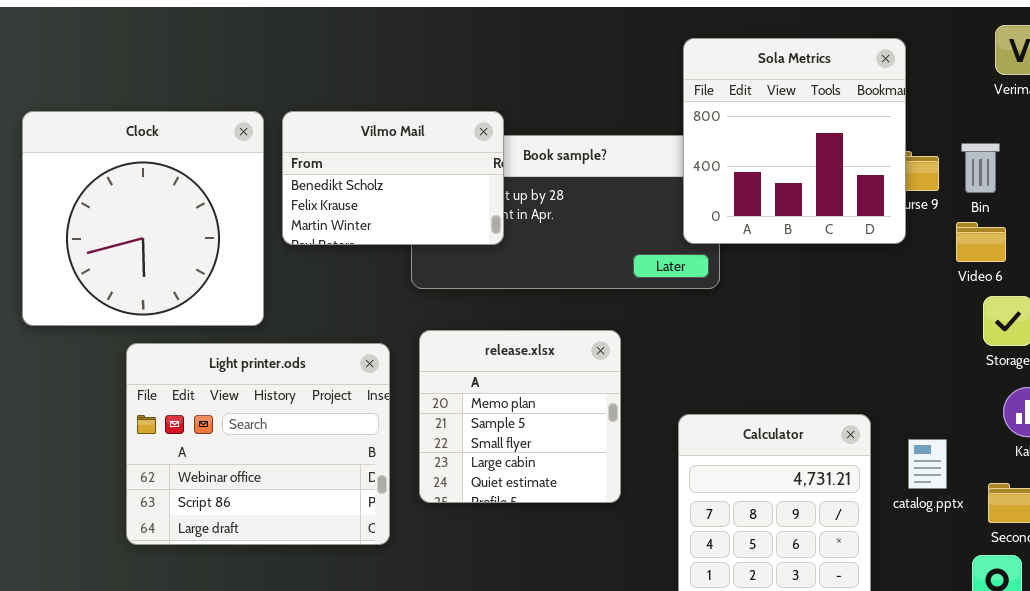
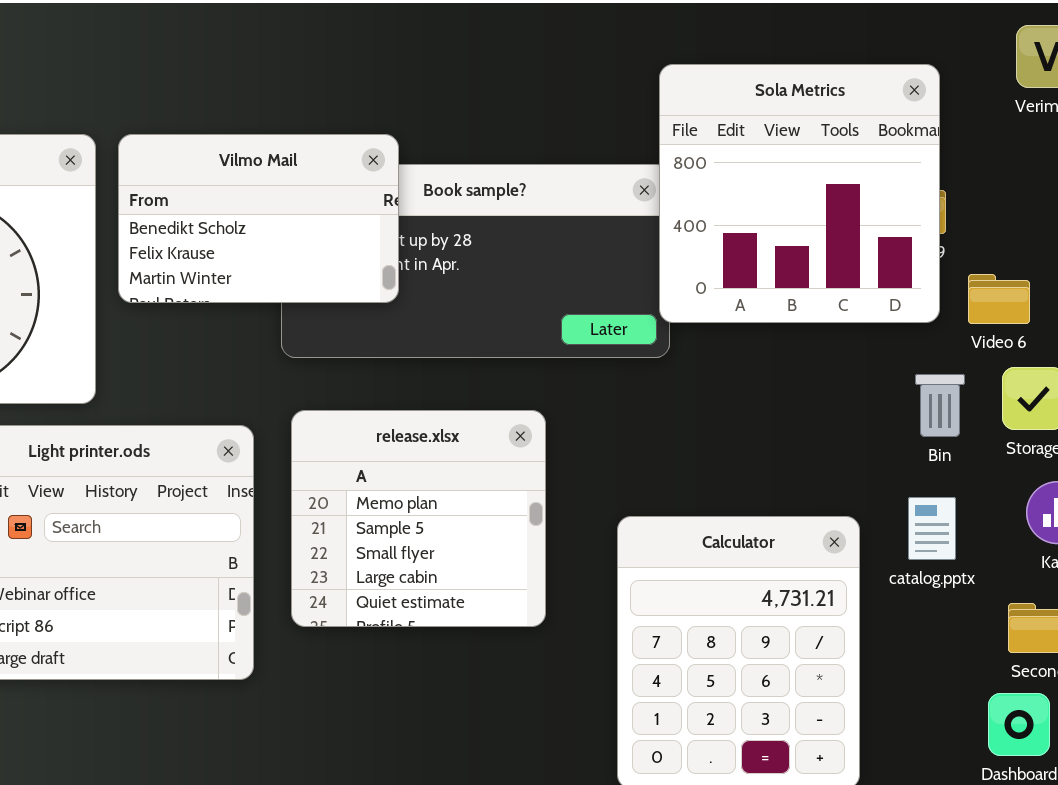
Sola Metrics: [683,38,906,244] -> [659,64,940,323], moved
Bin: [961,143,1000,193] -> [915,374,965,437], moved
catalog.pptx: [908,439,947,489] -> [908,497,956,560], moved

